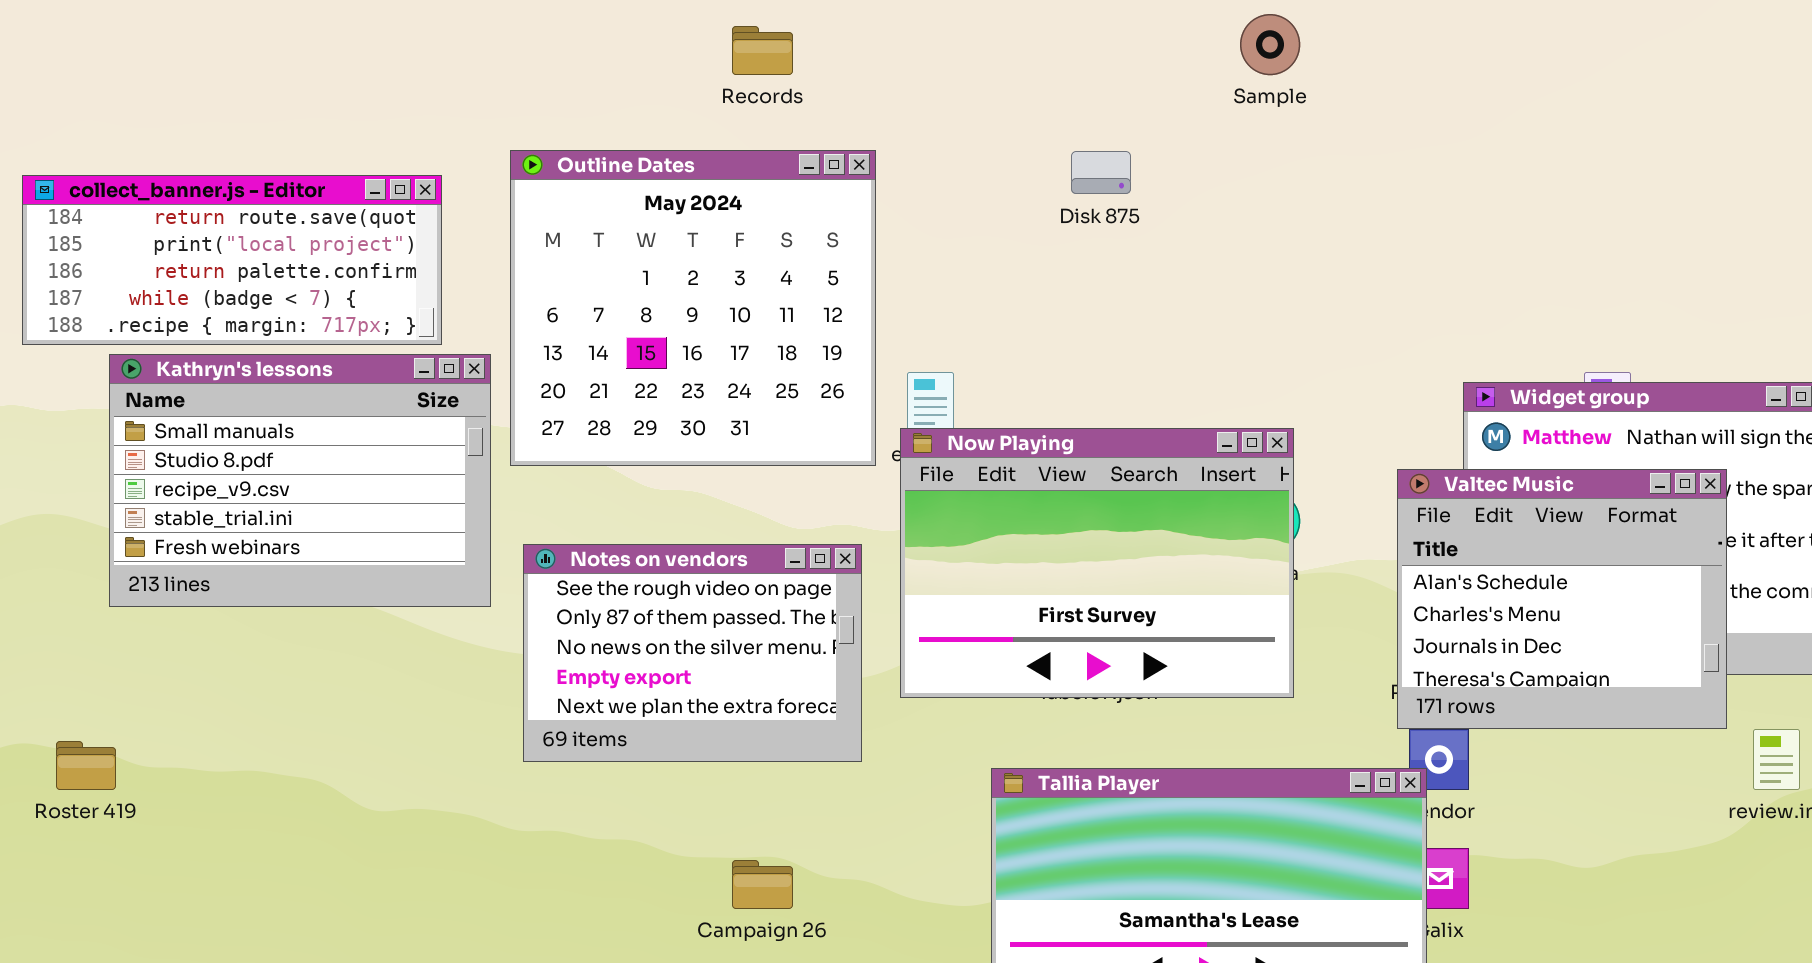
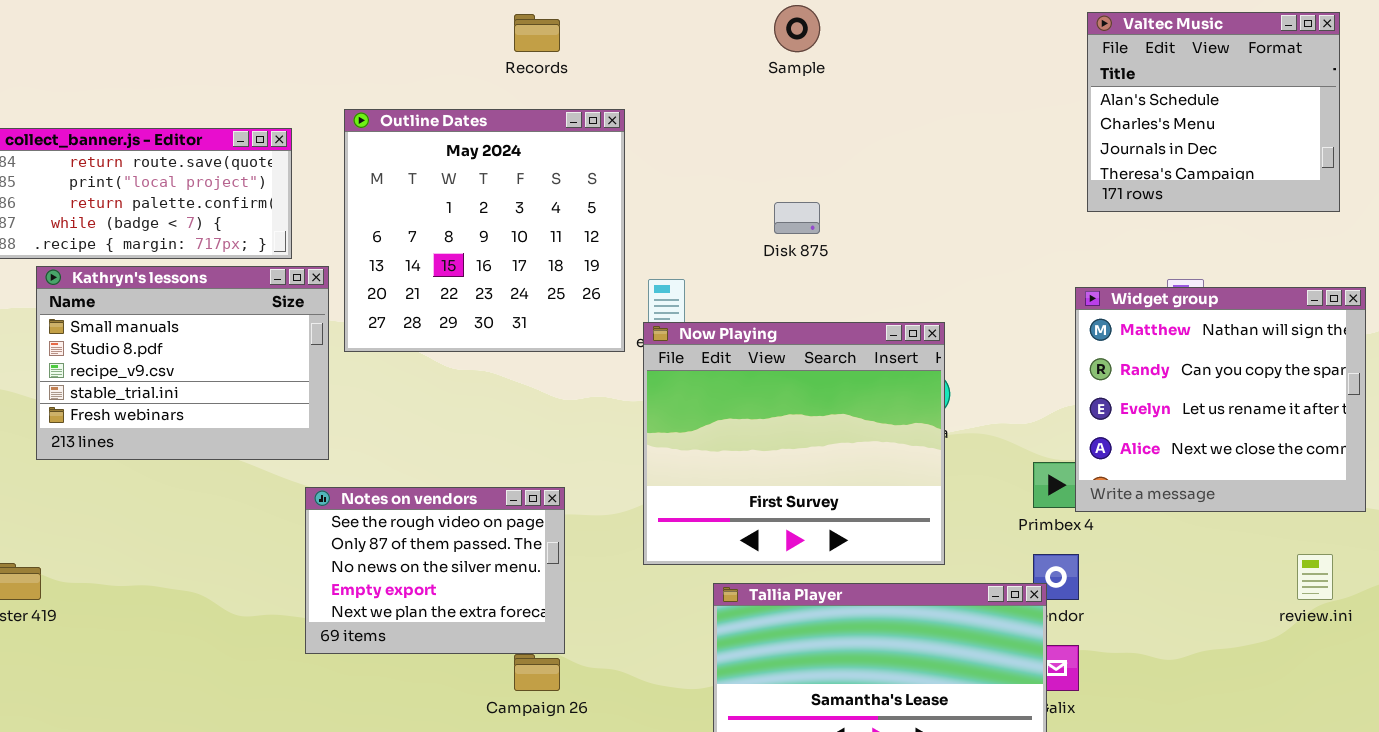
Sample: [1240,14,1300,75] -> [774,5,820,52], moved
Disk 875: [1071,151,1131,194] -> [774,202,820,234], moved
Now Playing: [900,428,1294,698] -> [643,322,945,565], resized
Valtec Music: [1397,469,1727,729] -> [1087,12,1340,212], moved
Notes on vendors: [523,544,862,762] -> [305,487,565,654], moved

